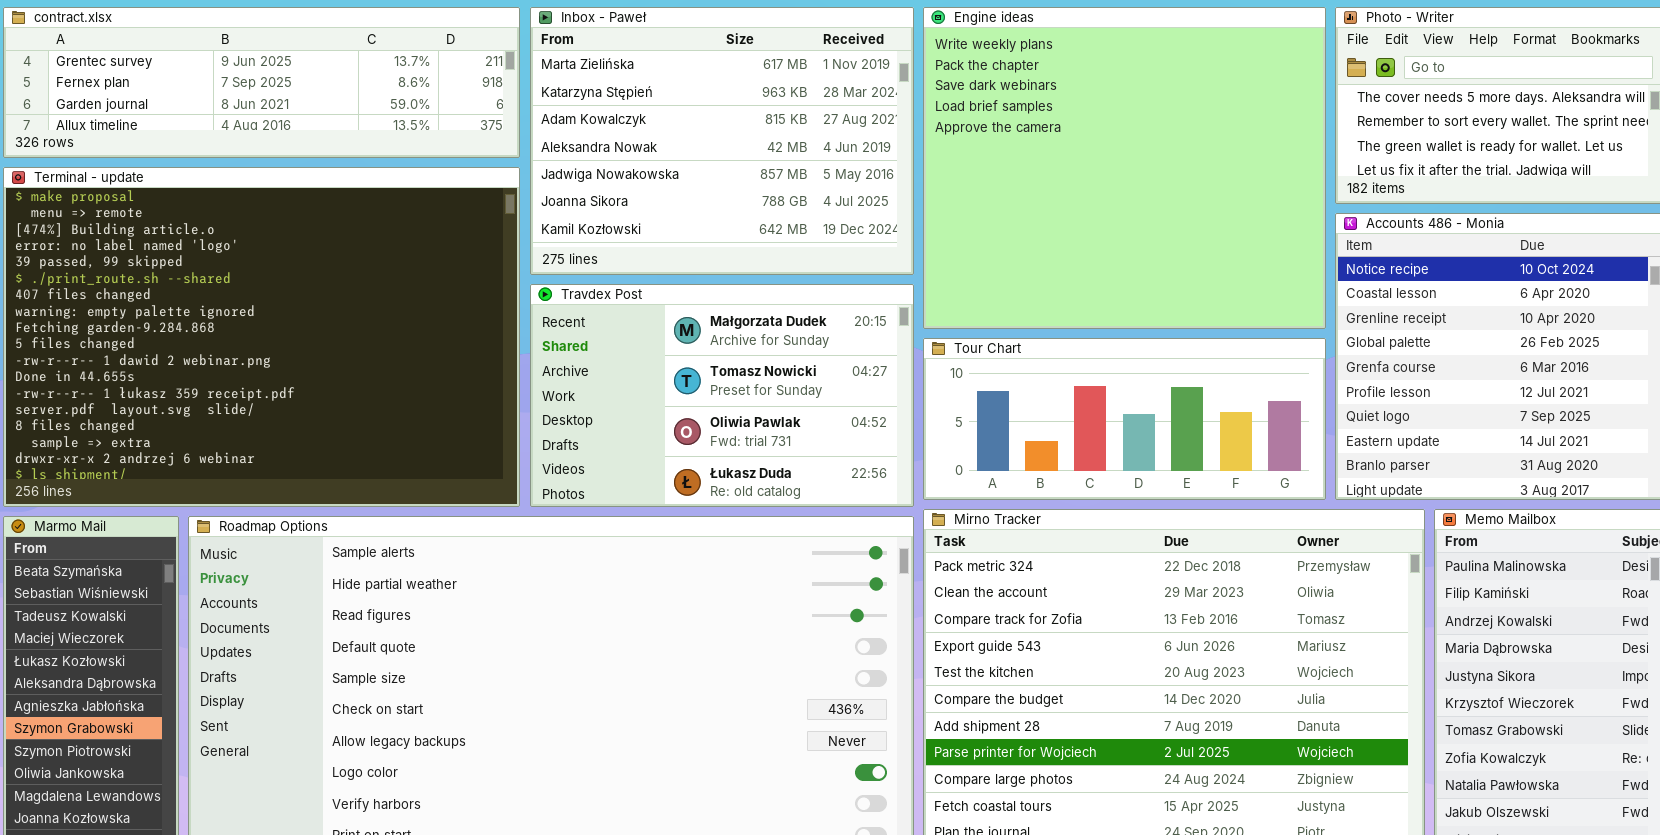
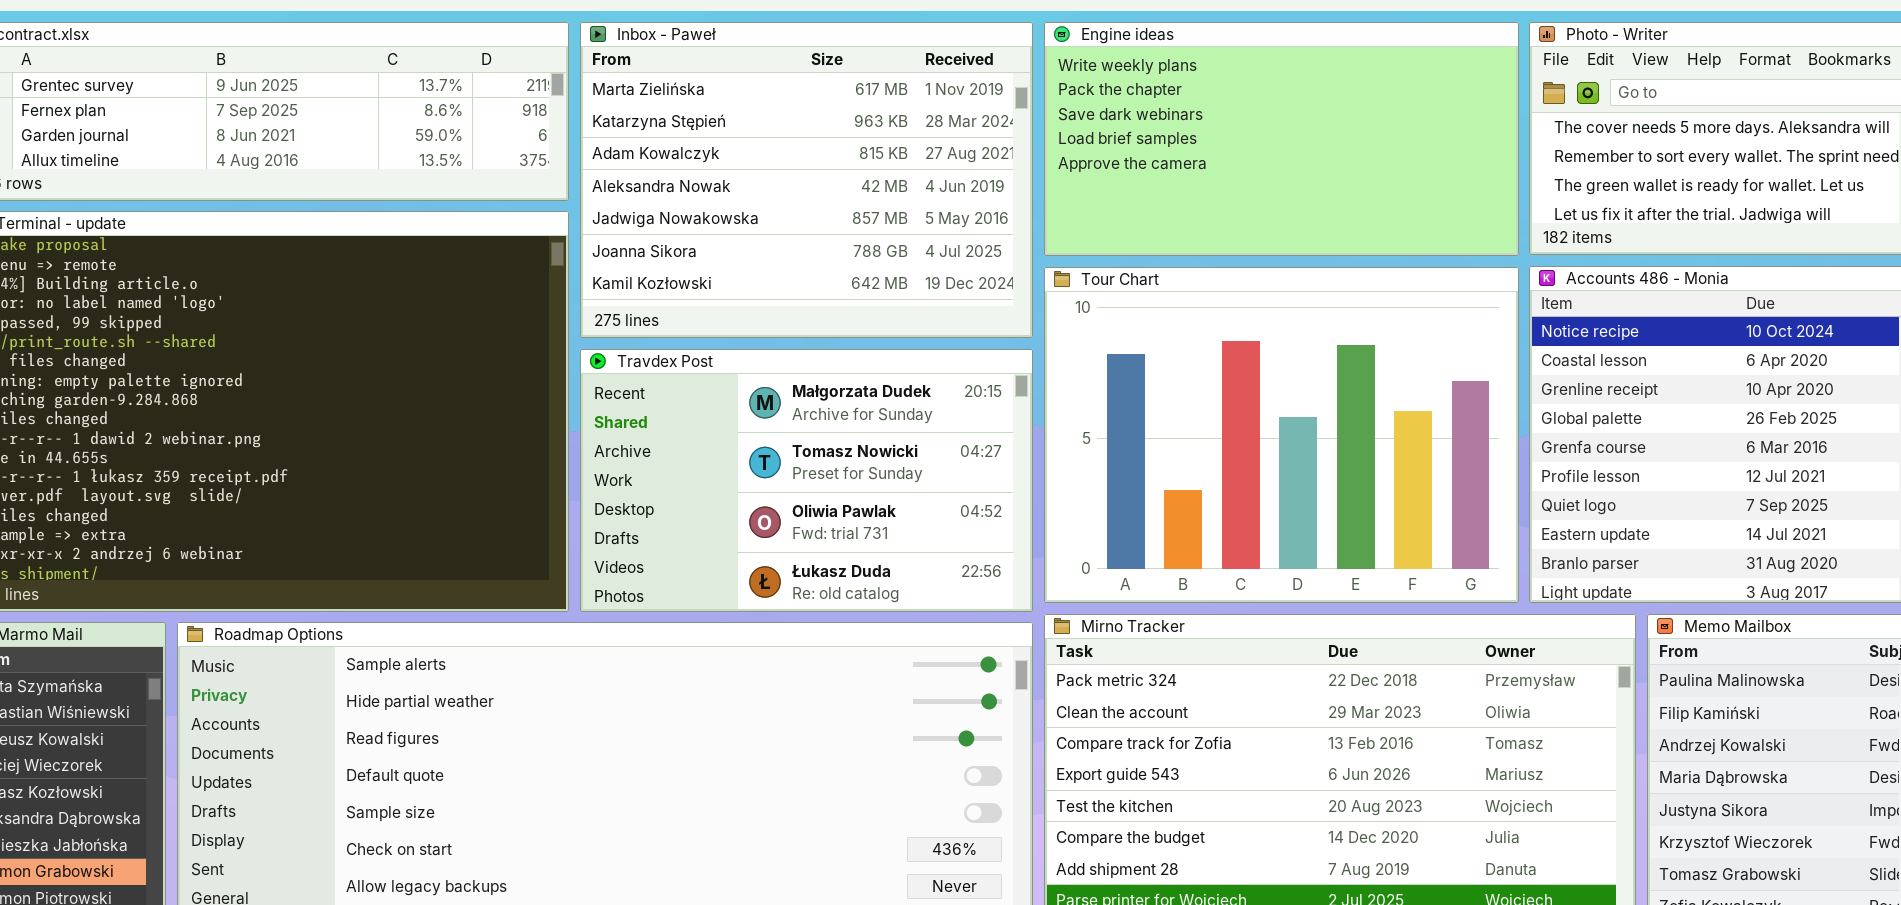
Engine ideas: [923,7,1326,329] -> [1044,22,1519,256], resized
Tour Chart: [923,338,1326,500] -> [1044,267,1519,603], resized

